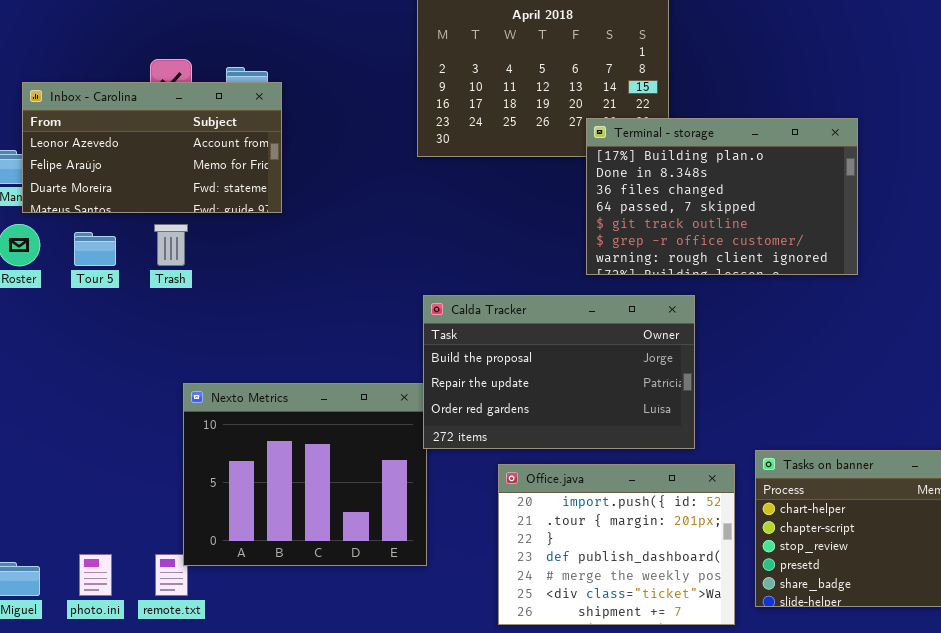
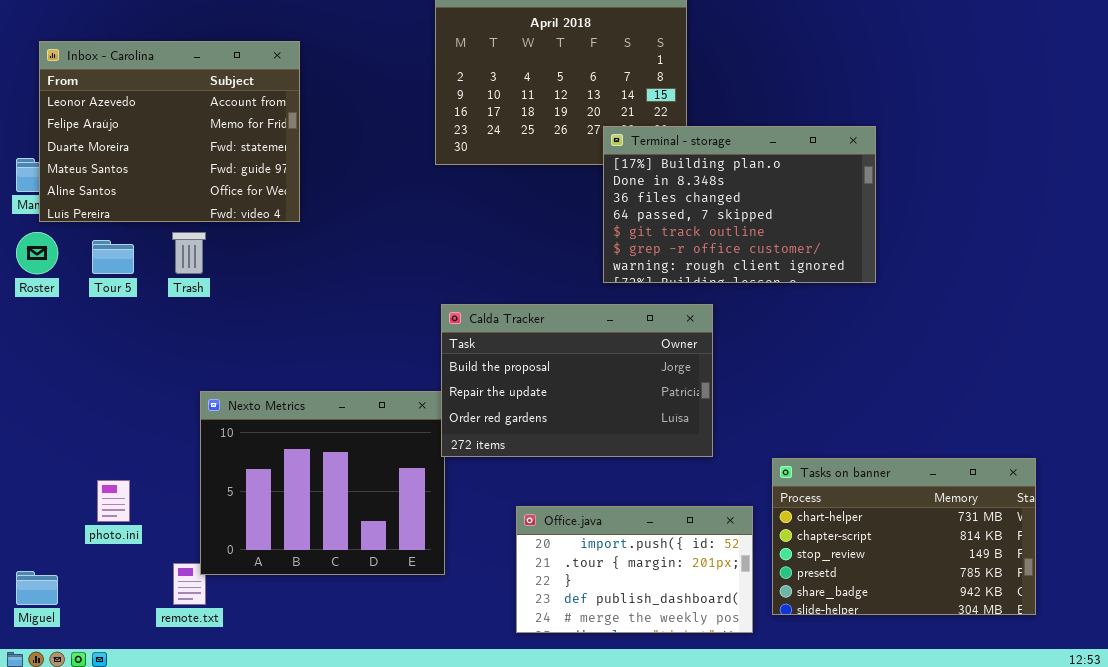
Inbox - Carolina: [22,82,282,213] -> [39,41,300,222], resized
Office.java: [498,464,735,625] -> [516,506,753,633], resized
photo.ini: [79,554,112,596] -> [97,480,130,522], moved

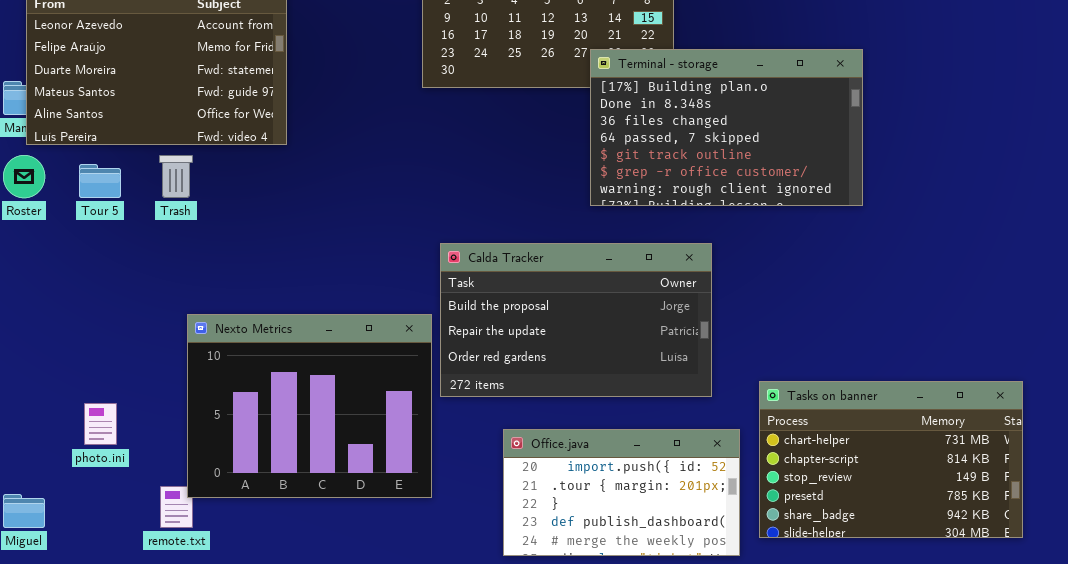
Calda Tracker: [441,304,713,457] -> [440,243,712,397], moved

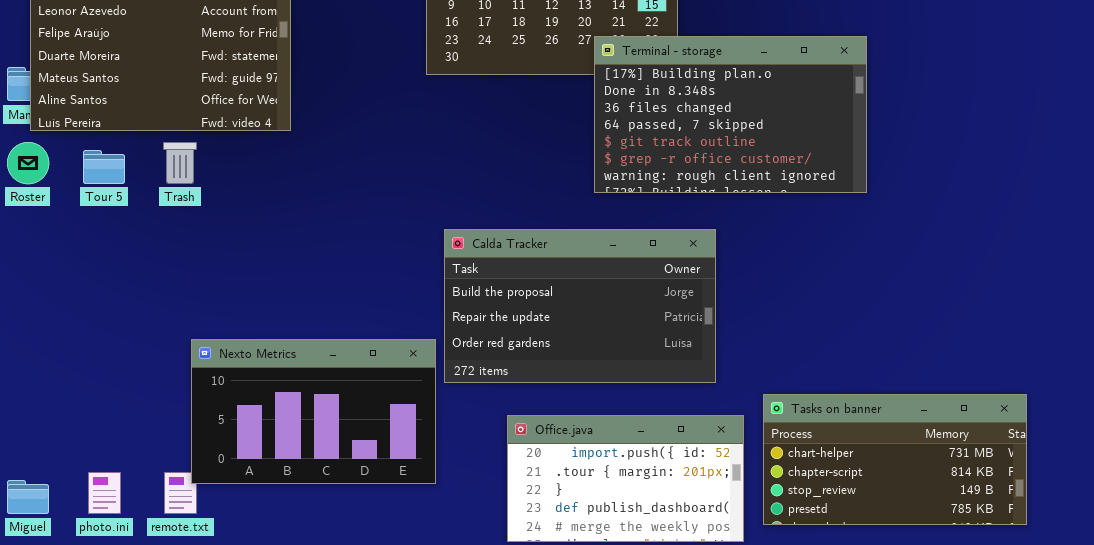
Nexto Metrics: [187,314,432,498] -> [191,339,436,484], resized
Tasks on banner: [759,381,1023,538] -> [763,394,1027,525], resized
photo.ini: [84,403,117,445] -> [88,472,121,514], moved

